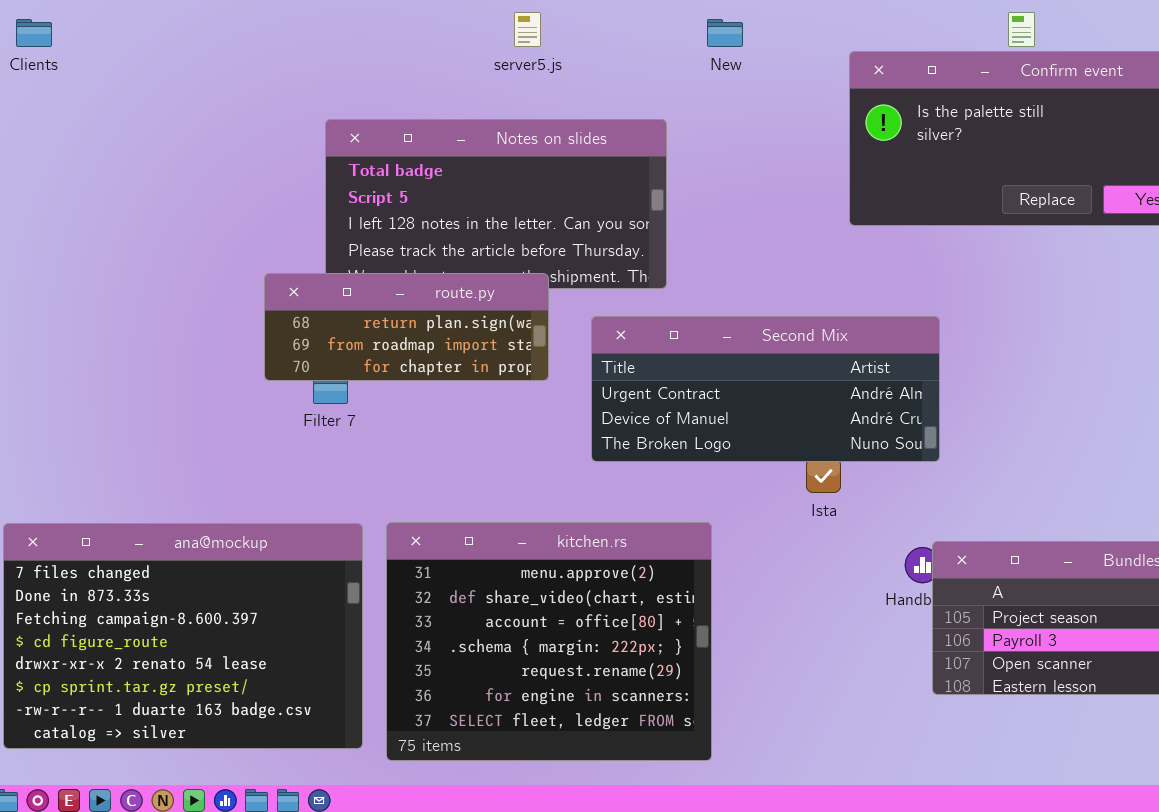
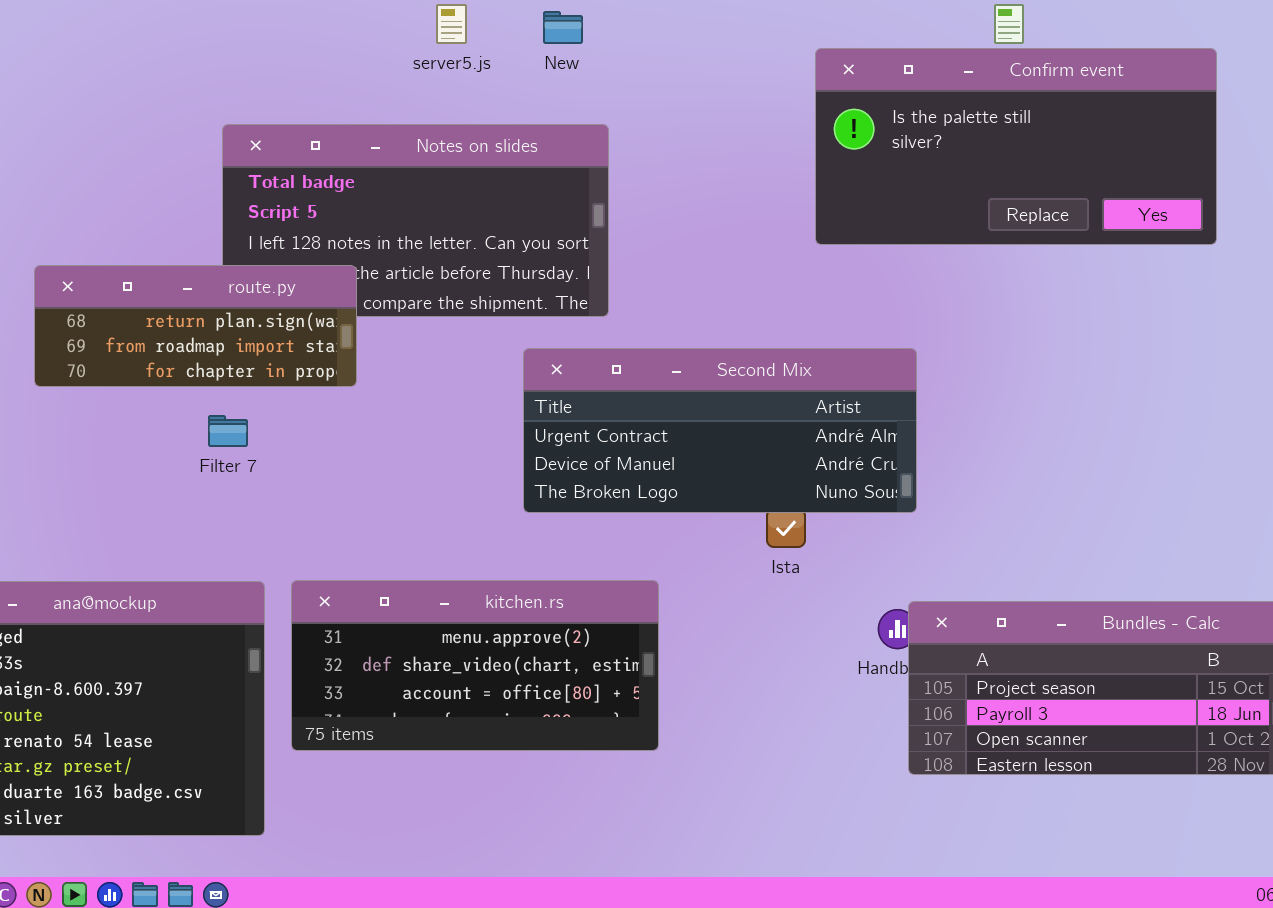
New: [707,19,743,47] -> [543,11,583,44], moved
route.py: [264,273,549,381] -> [34,265,357,387], moved
kitchen.rs: [386,522,712,761] -> [291,580,659,751], resized

